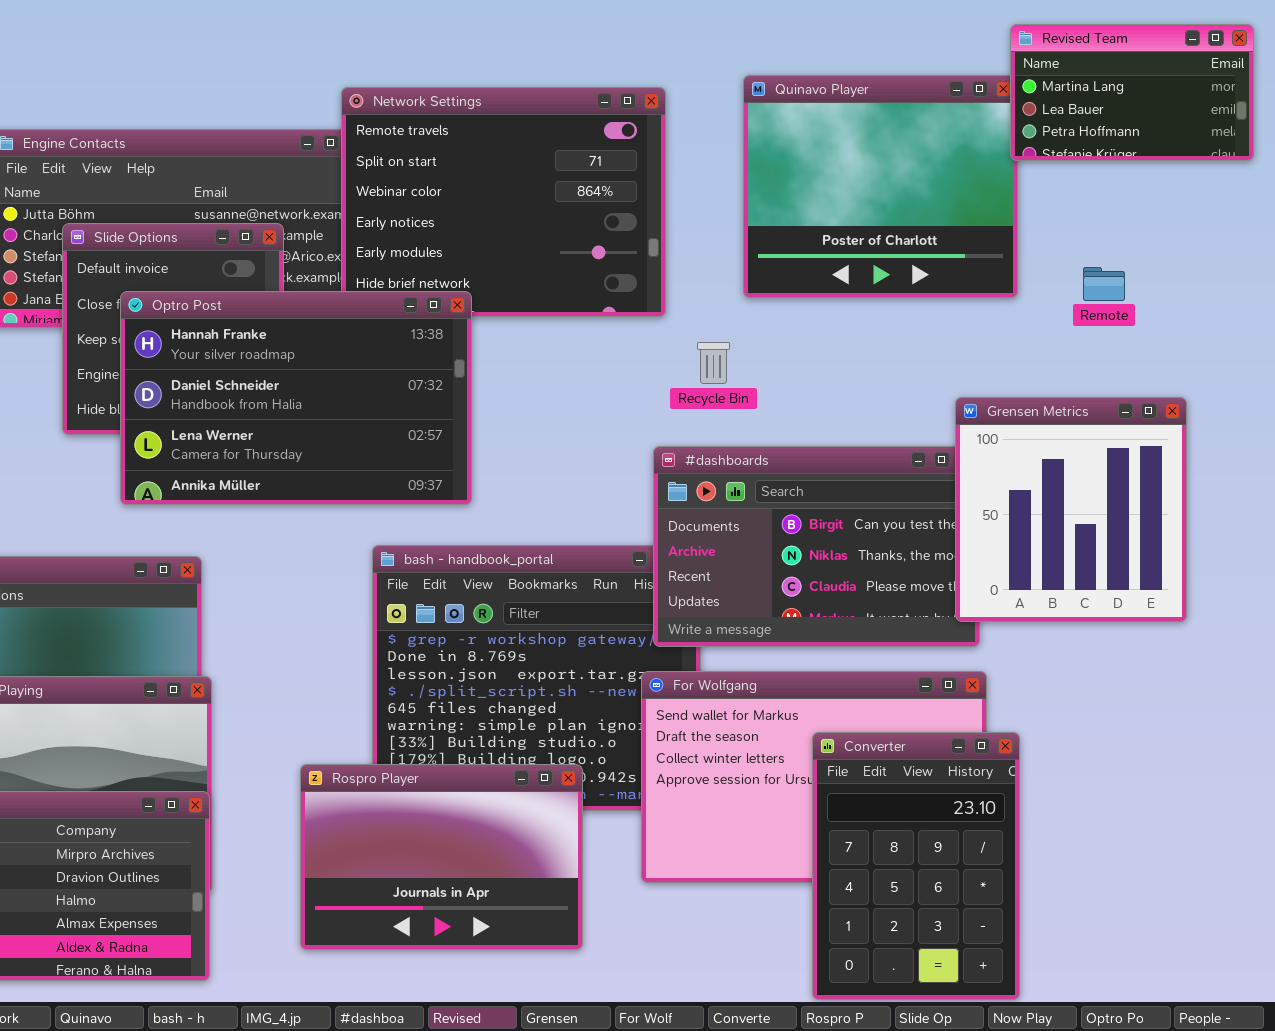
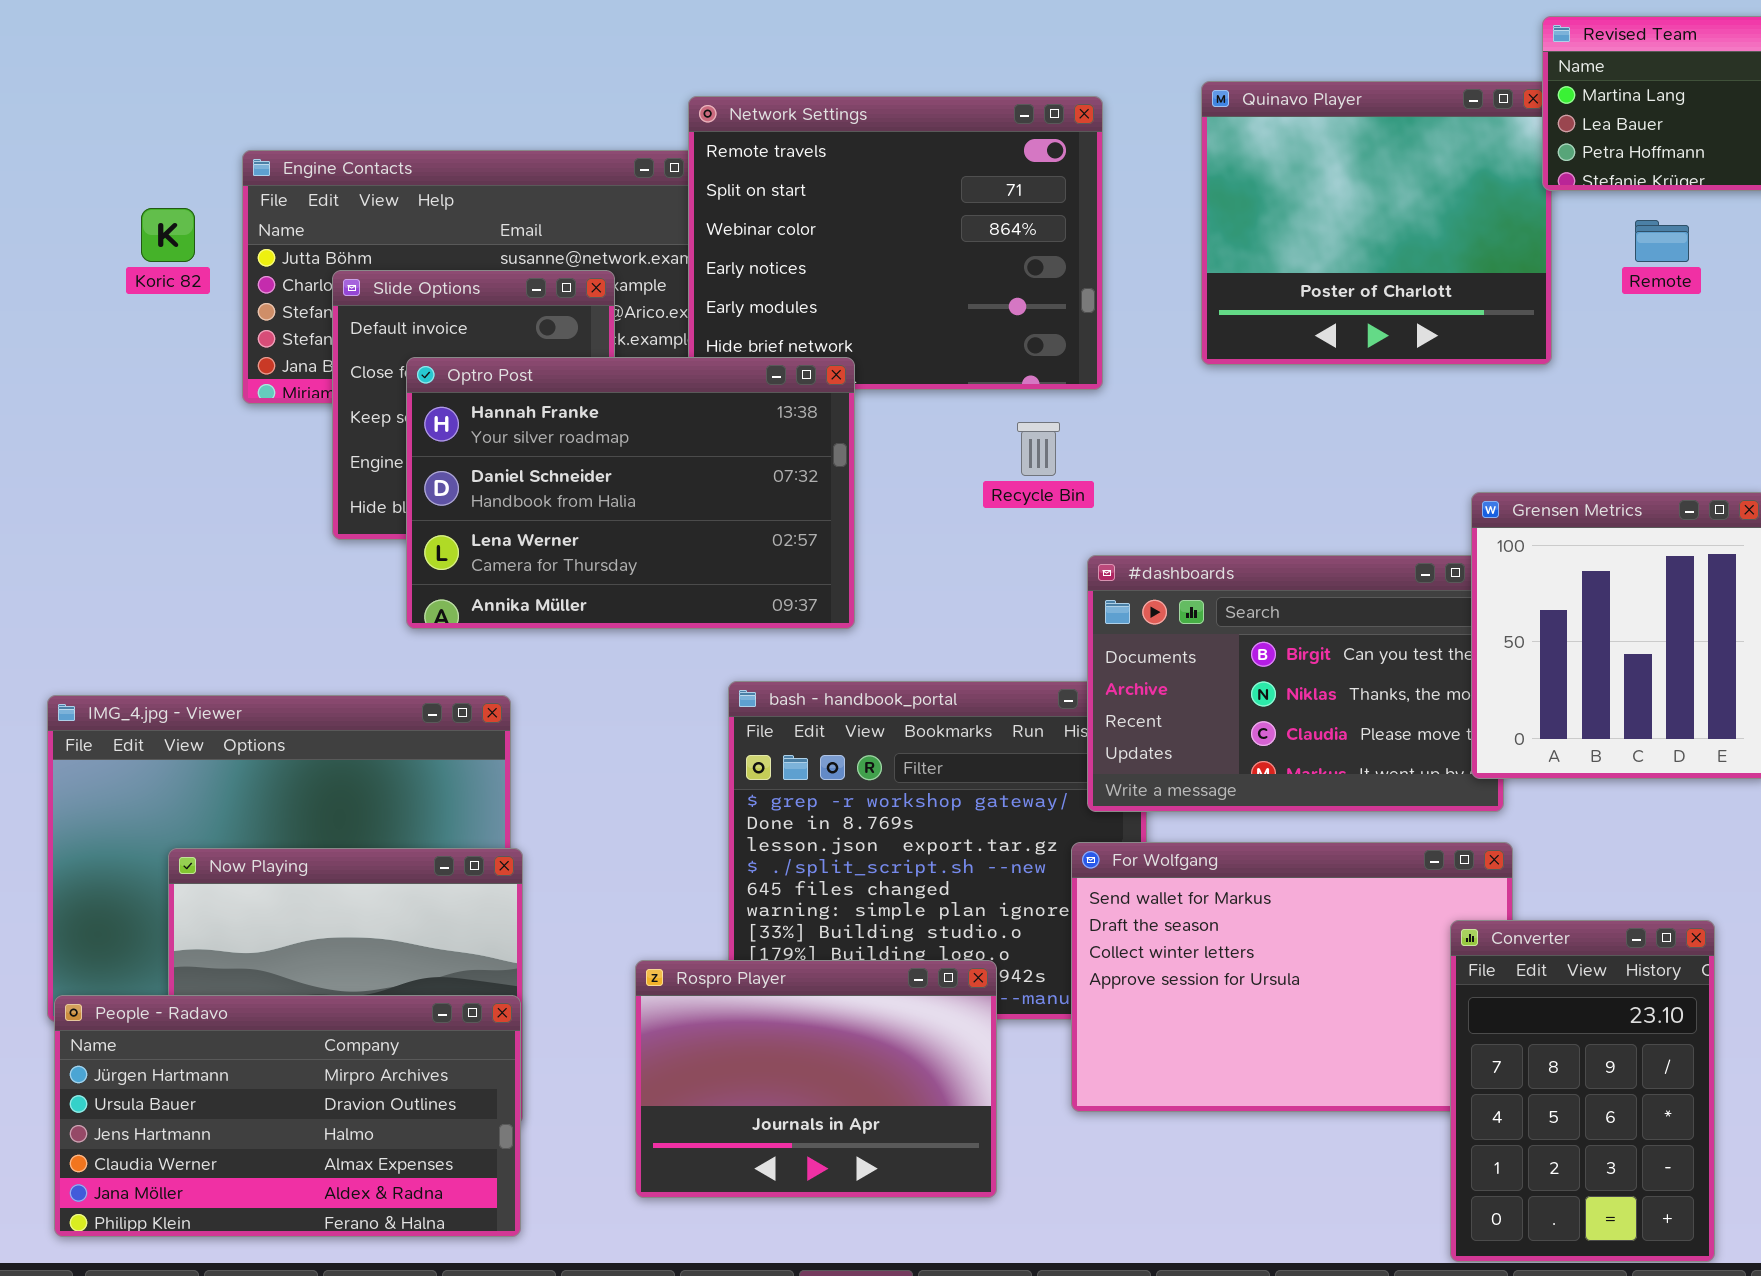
Remote: [1083,267,1125,301] -> [1635,220,1689,262], moved
Recycle Bin: [697,342,730,384] -> [1017,422,1060,476], moved
Converter: [812,732,1020,1000] -> [1450,920,1715,1262], moved

